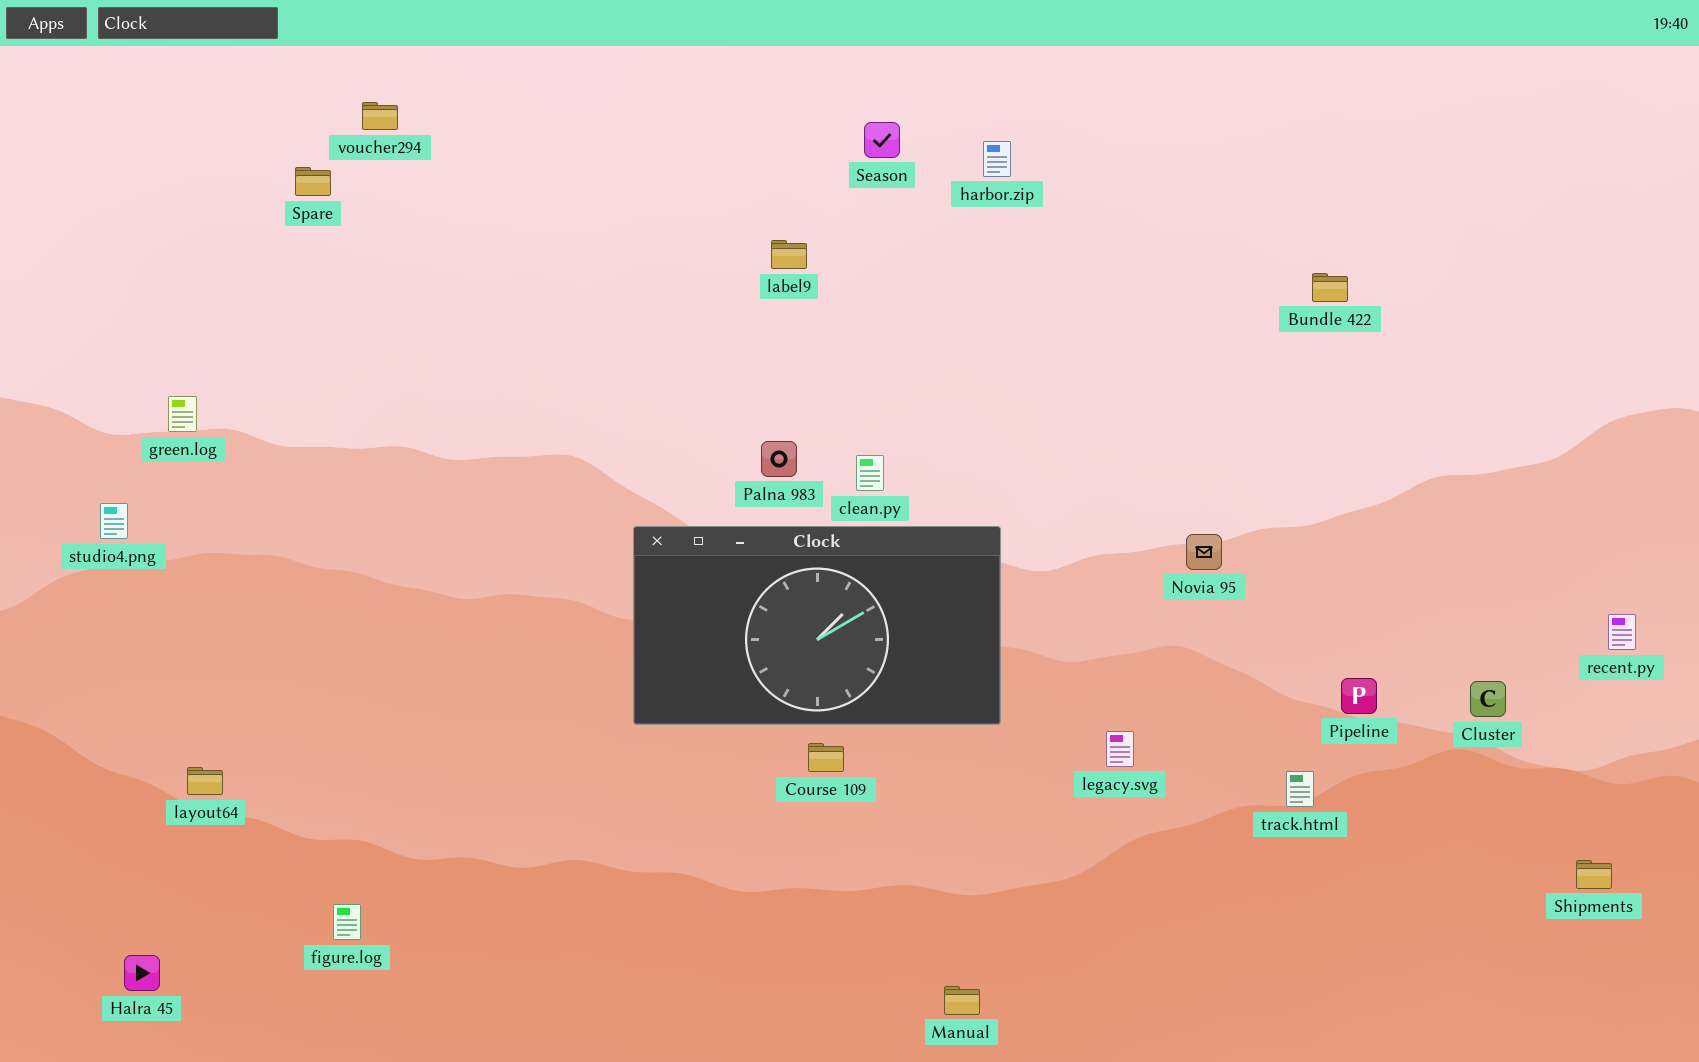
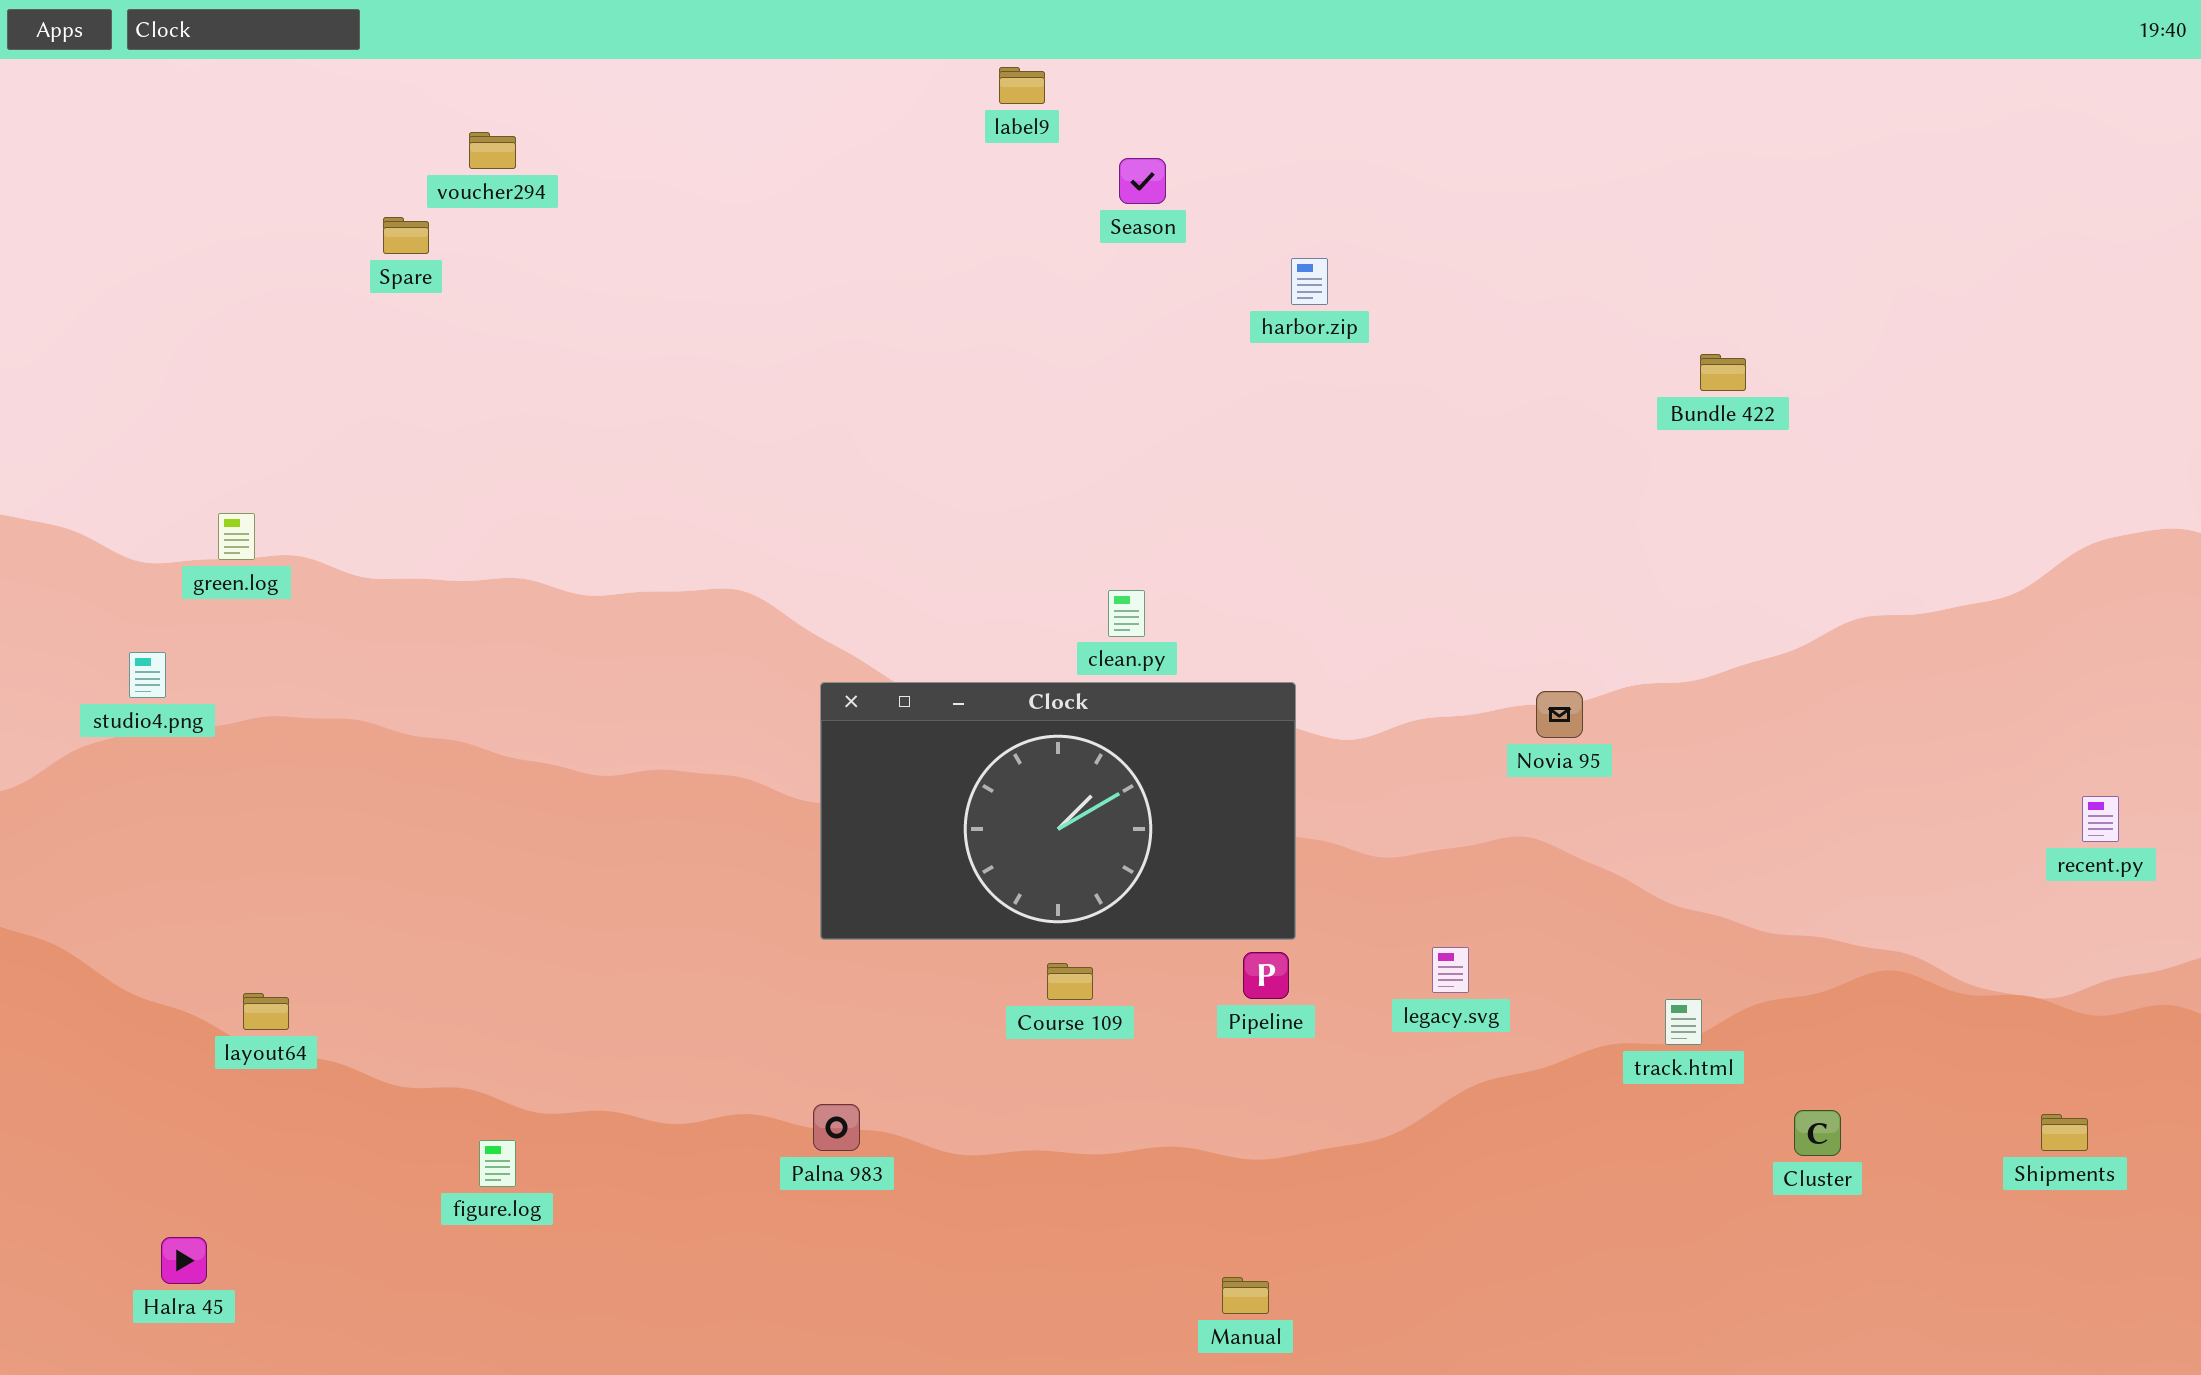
harbor.zip: [983,141,1011,177] -> [1291,258,1328,305], moved
label9: [771,240,807,269] -> [999,67,1045,104], moved
Palna 983: [761,441,797,477] -> [813,1104,860,1151], moved
Pipeline: [1341,678,1377,714] -> [1243,952,1289,999], moved
Cluster: [1470,681,1506,717] -> [1794,1110,1841,1156], moved
figure.log: [333,904,361,940] -> [479,1140,516,1187], moved

